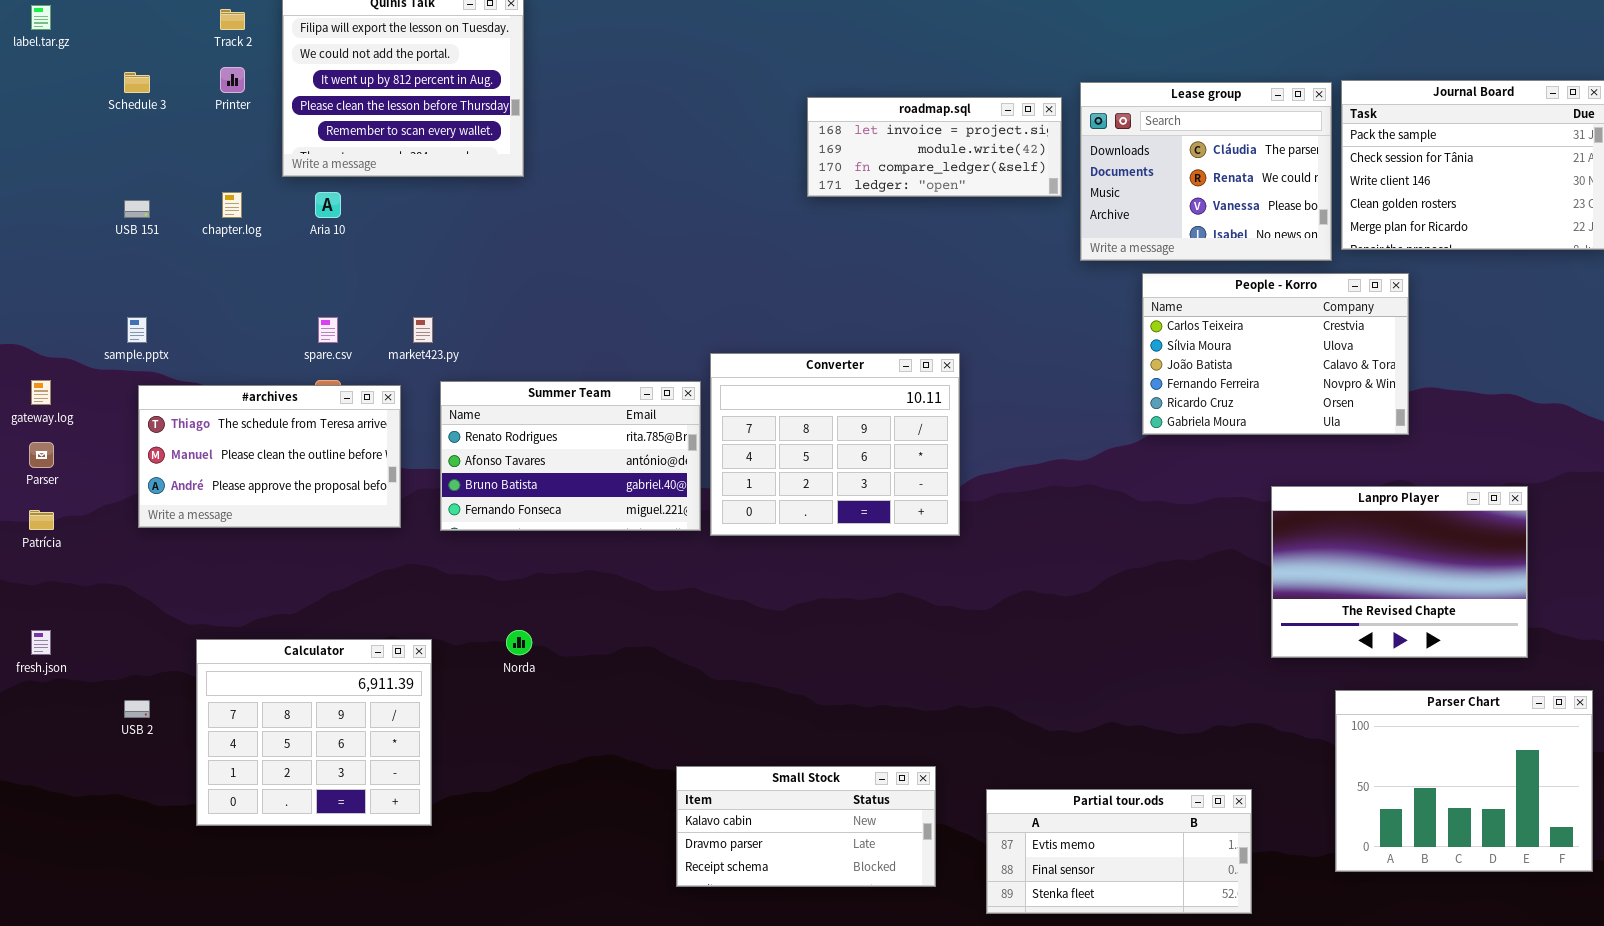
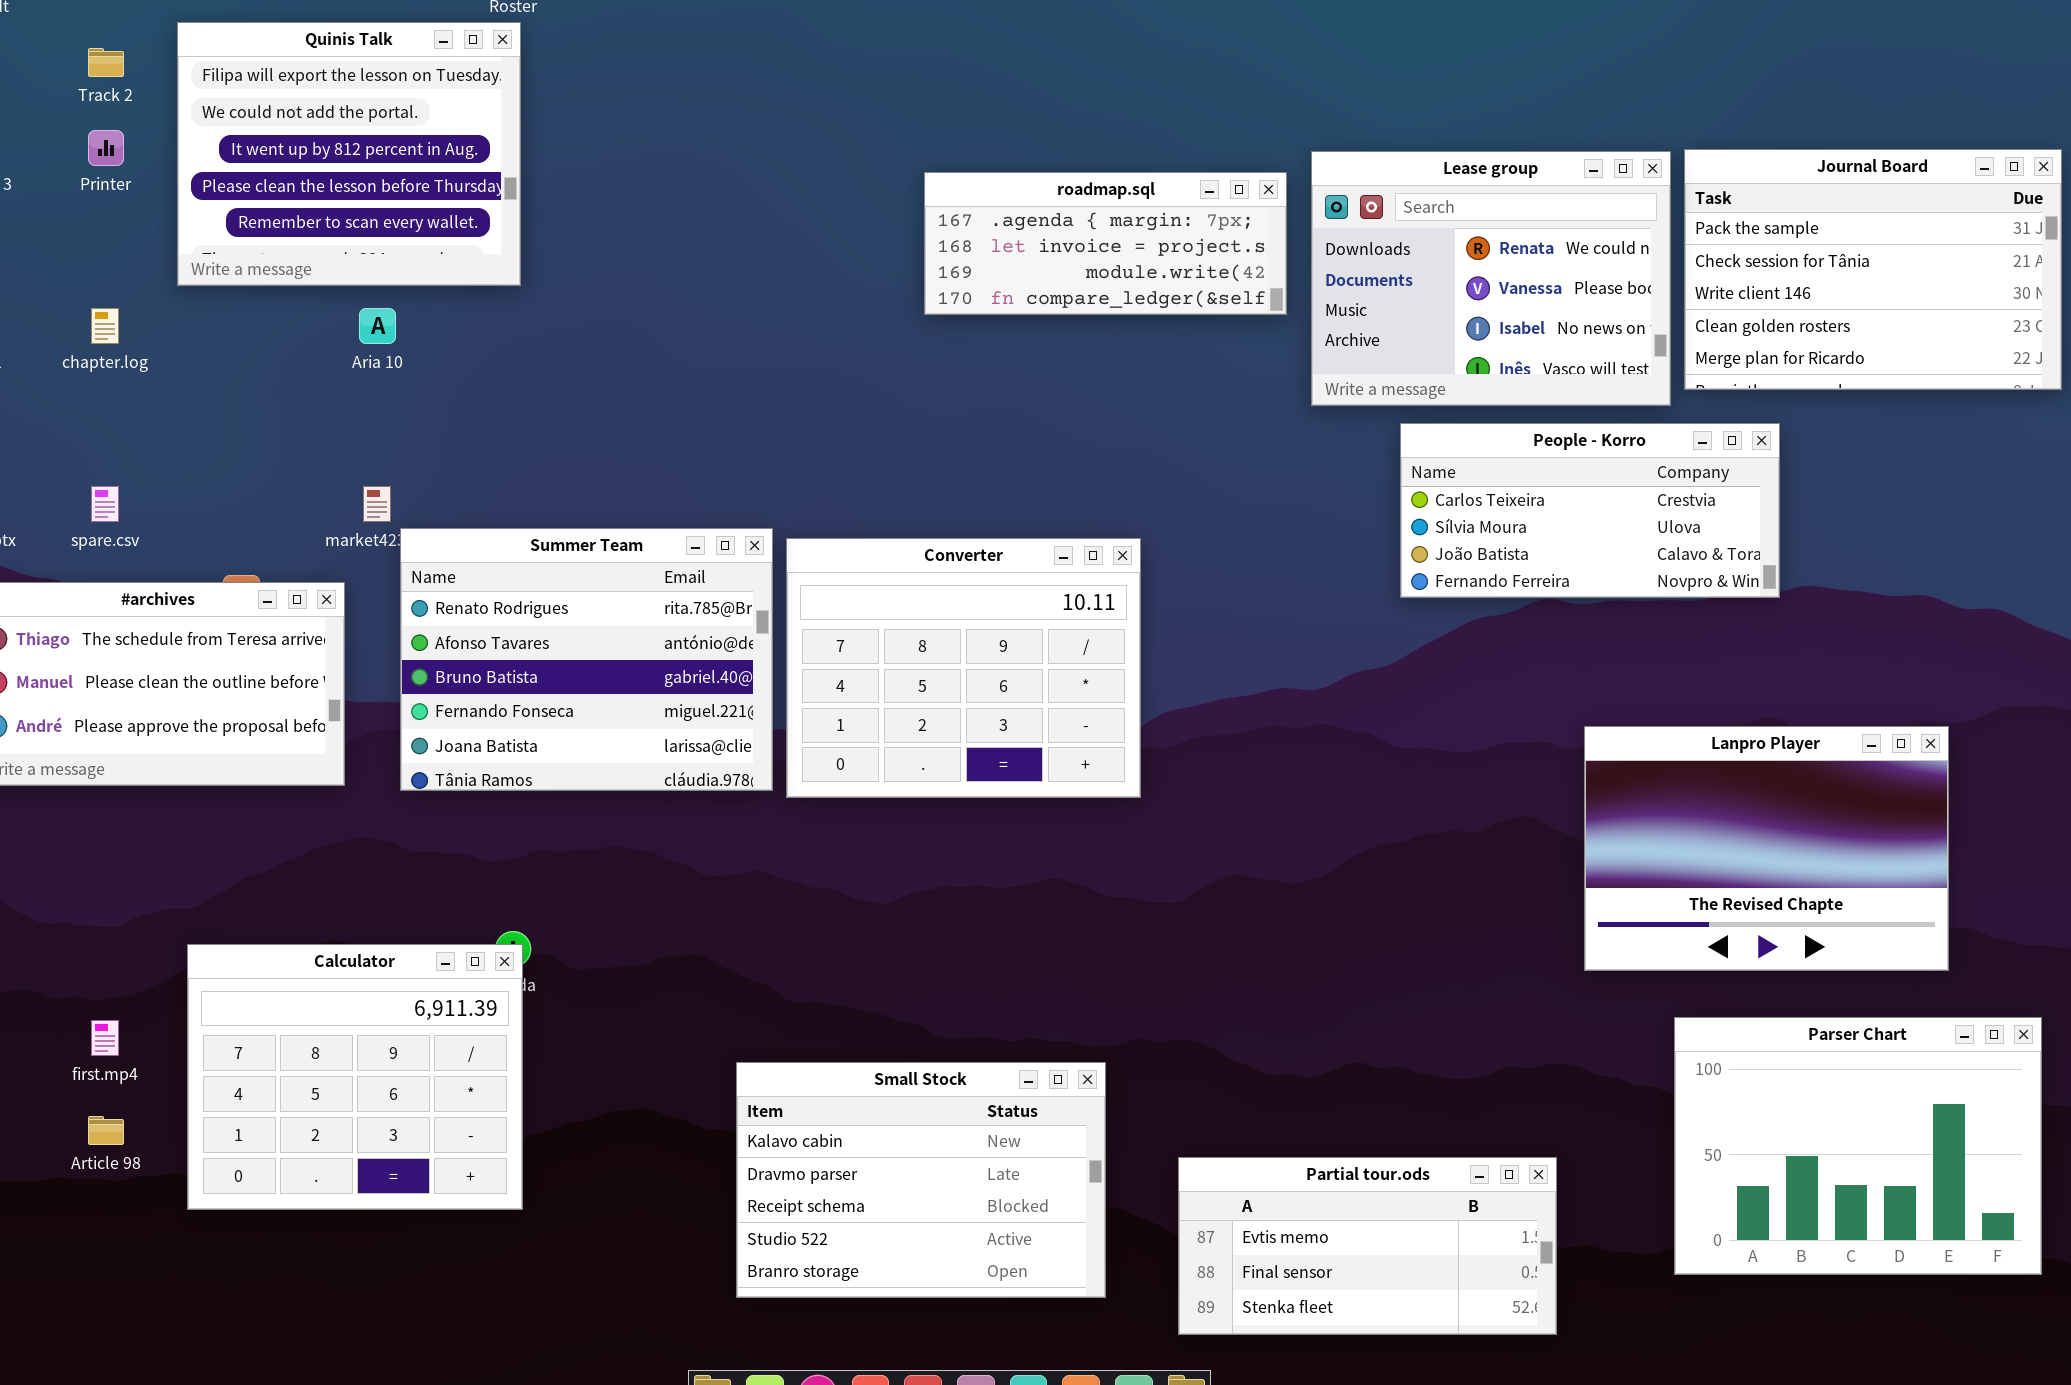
Lease group: [1080,82,1332,261] -> [1311,151,1671,406], scrolled down 1 row
roadmap.sql: [807,97,1062,197] -> [924,172,1287,315], scrolled up 1 row
Aria 10: [315,192,341,218] -> [359,308,396,344], moved
People - Korro: [1142,273,1409,435] -> [1400,423,1780,598], resized
spare.csv: [318,317,338,343] -> [91,486,119,522], moved
Summer Team: [440,381,701,531] -> [400,528,773,791], resized
Calculator: [196,639,432,826] -> [187,944,523,1210], moved
Small Stock: [676,766,936,887] -> [736,1062,1106,1298], resized

